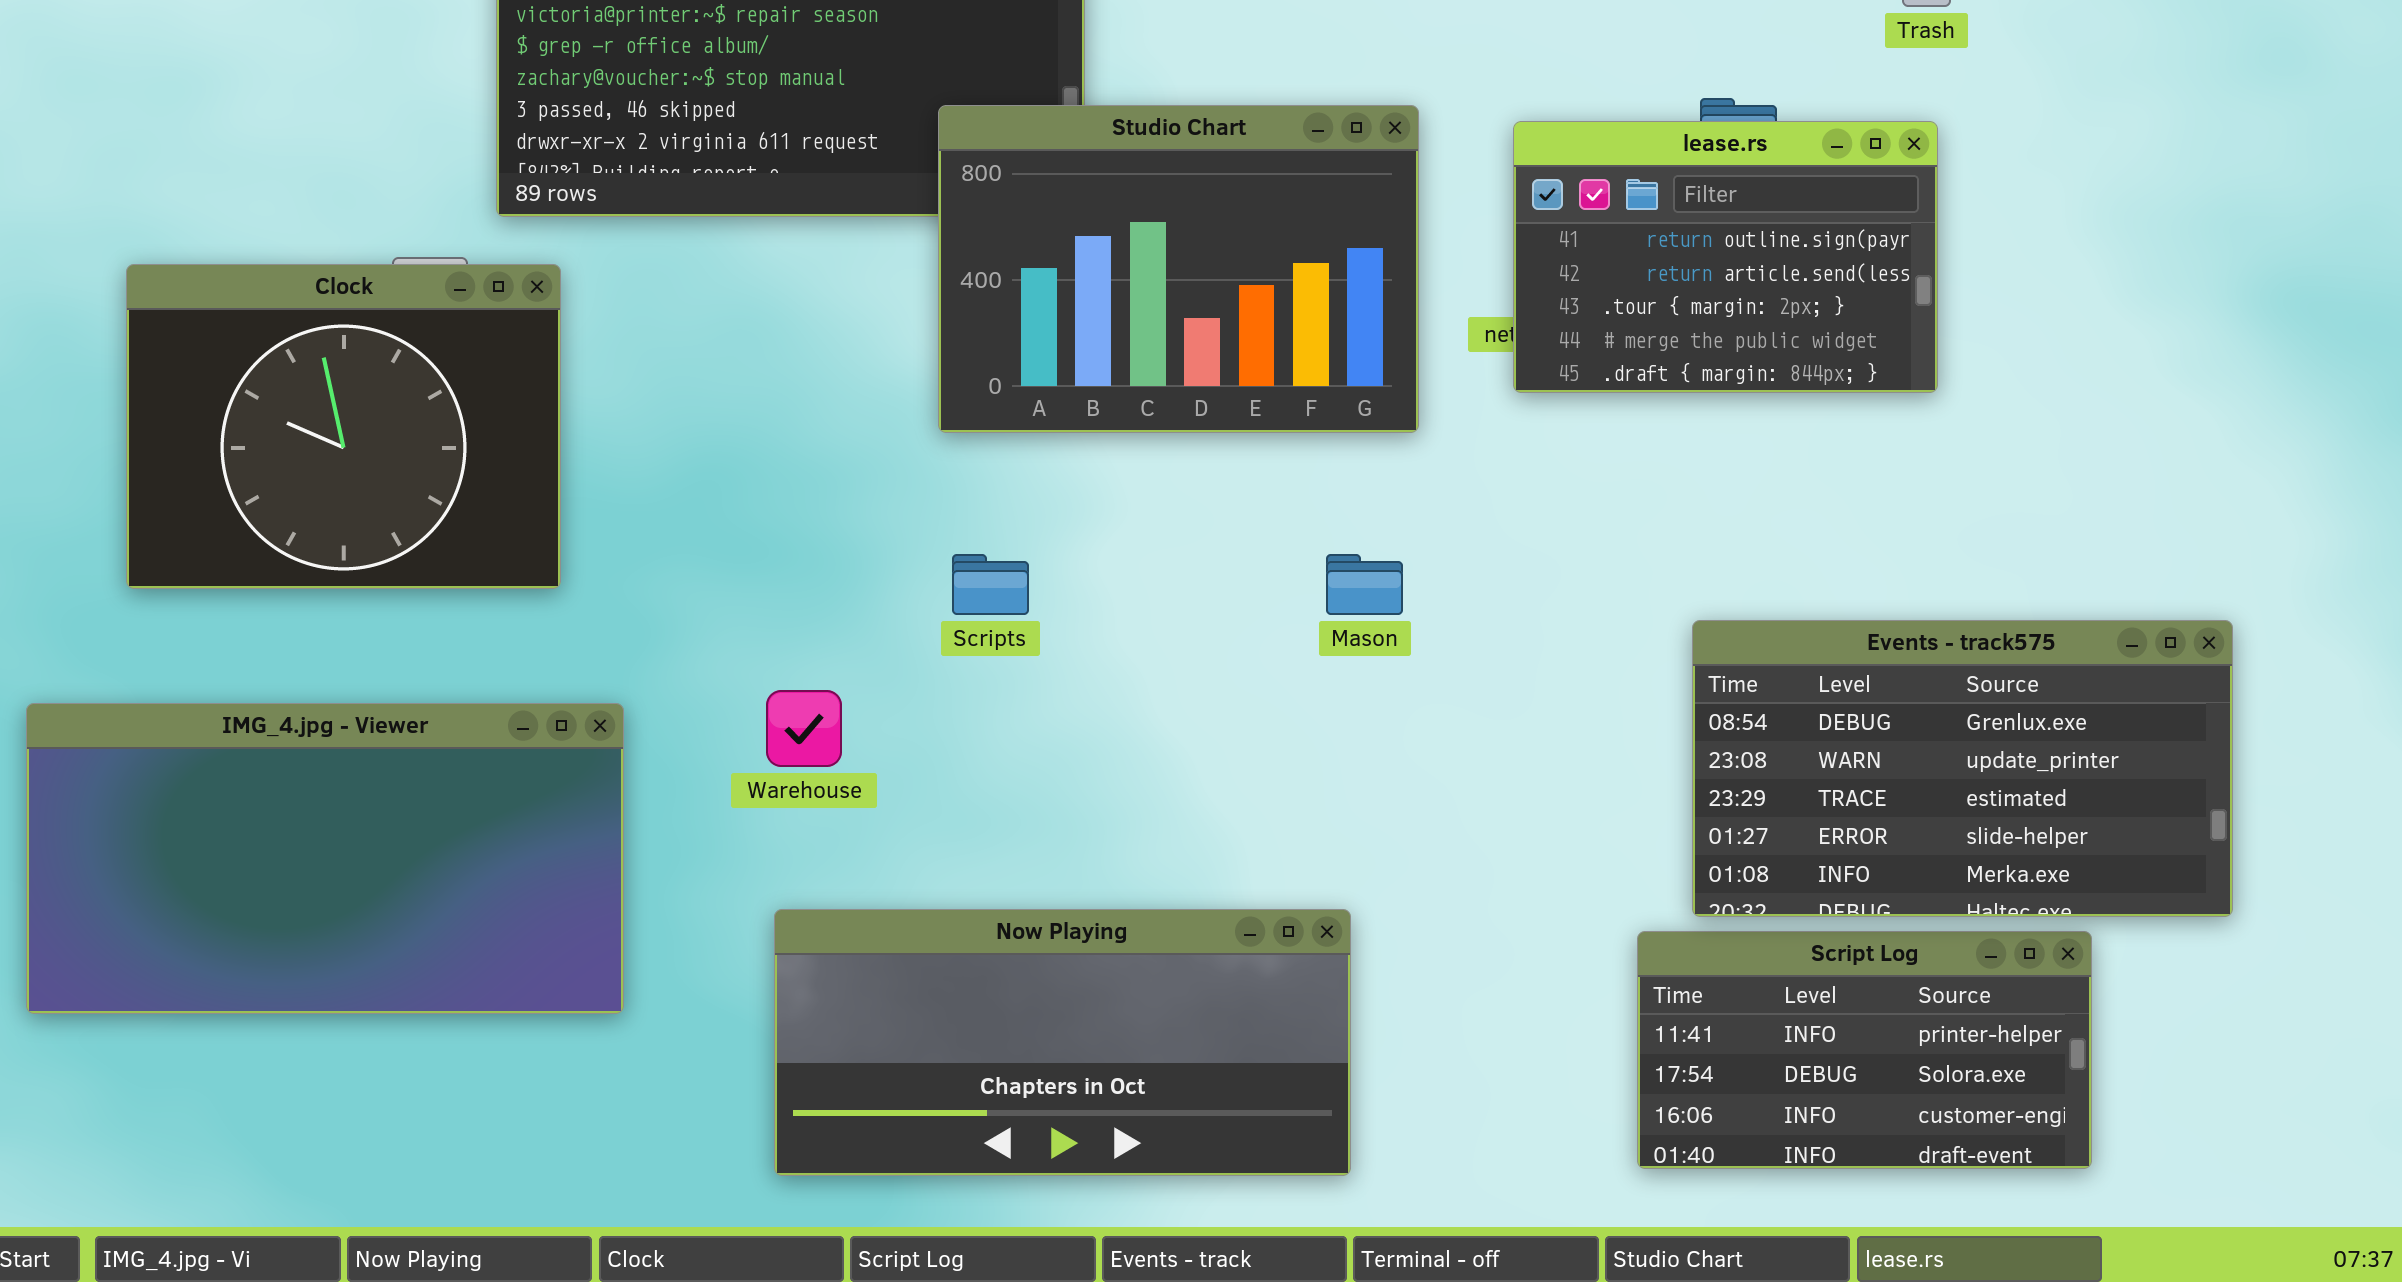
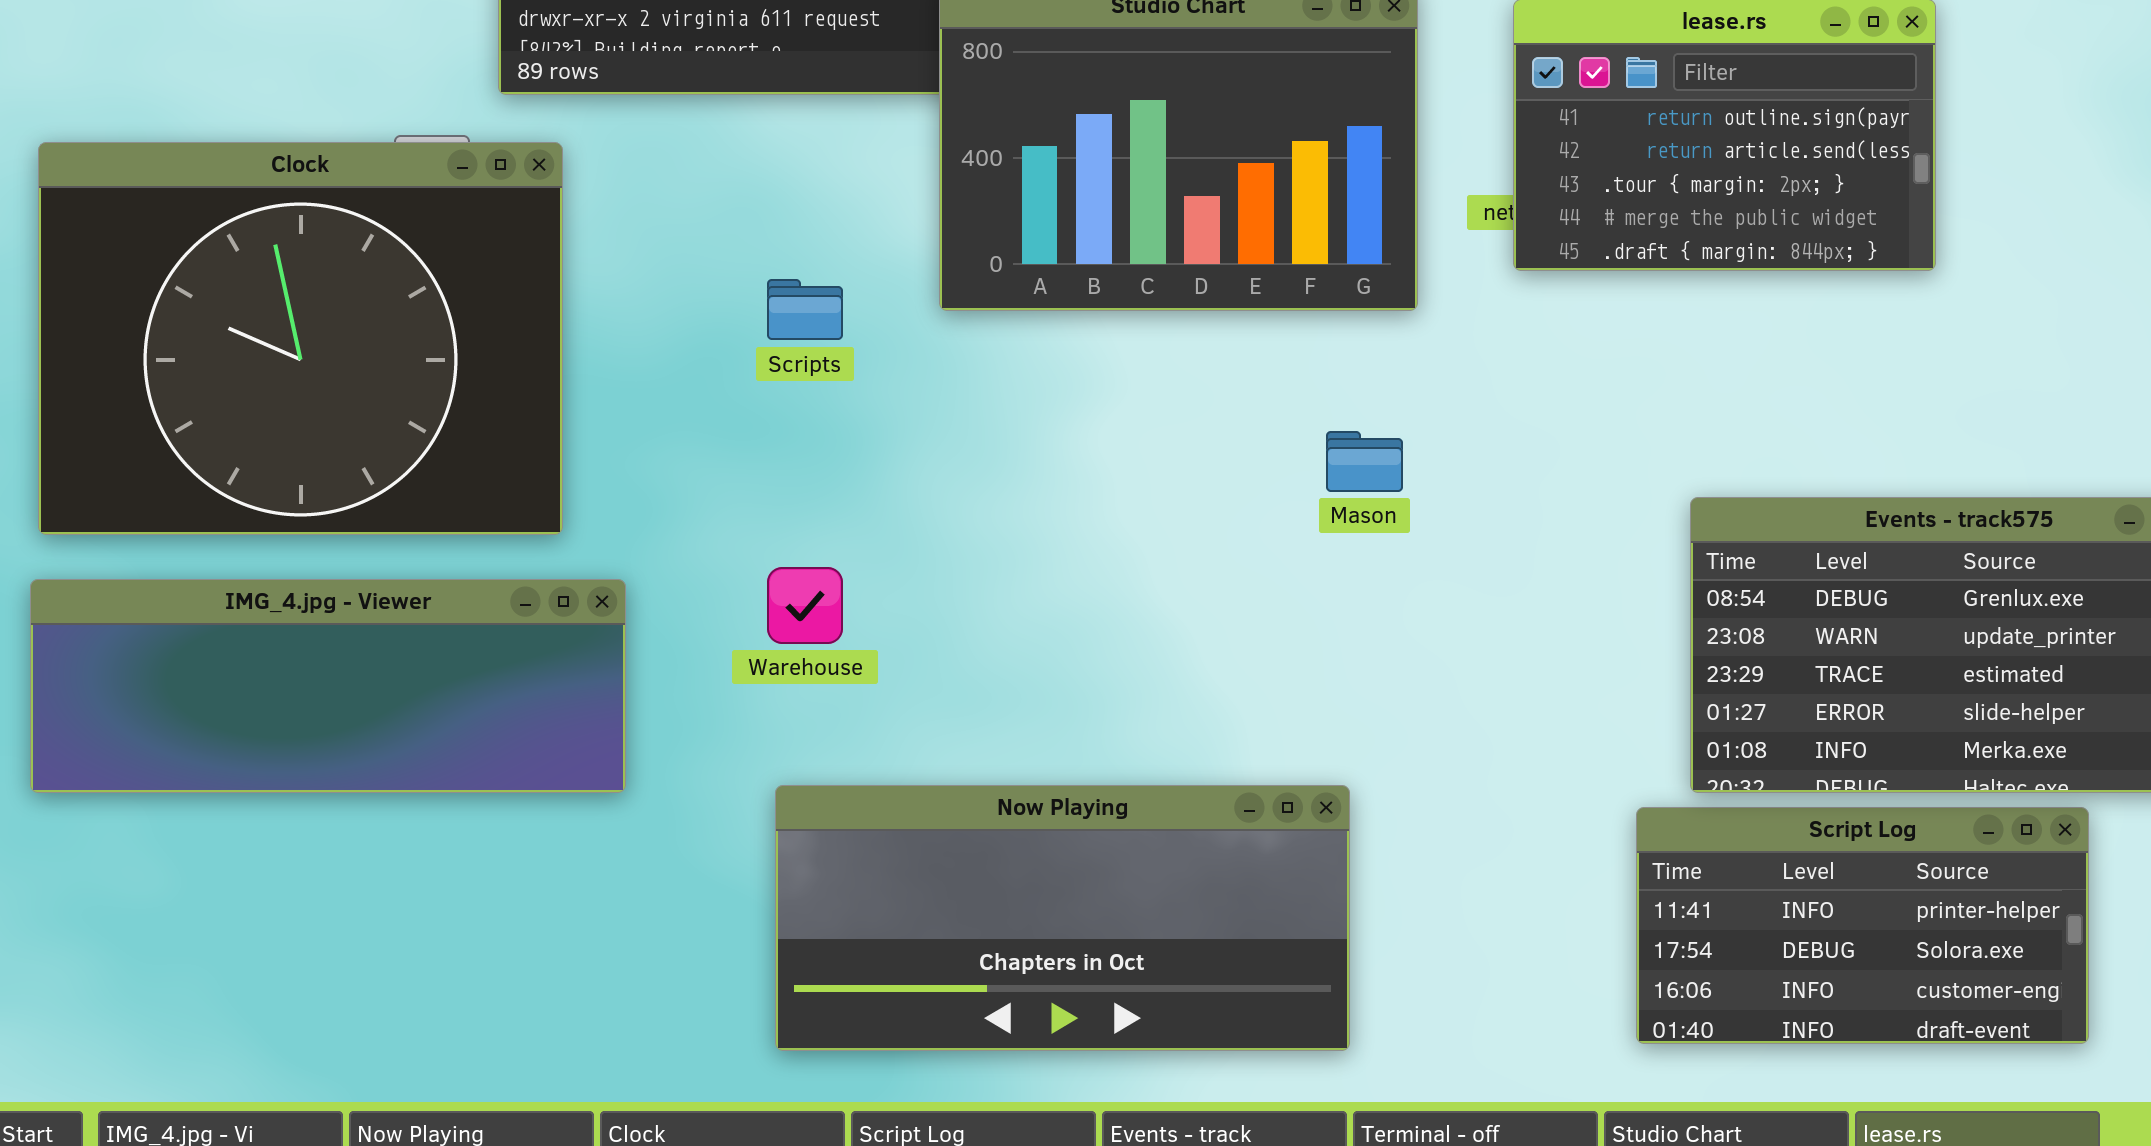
Clock: [126,264,561,589] -> [38,142,563,535], resized
Scripts: [952,554,1029,615] -> [767,279,843,340], moved
IMG_4.jpg - Viewer: [26,703,624,1014] -> [30,579,626,793], resized

